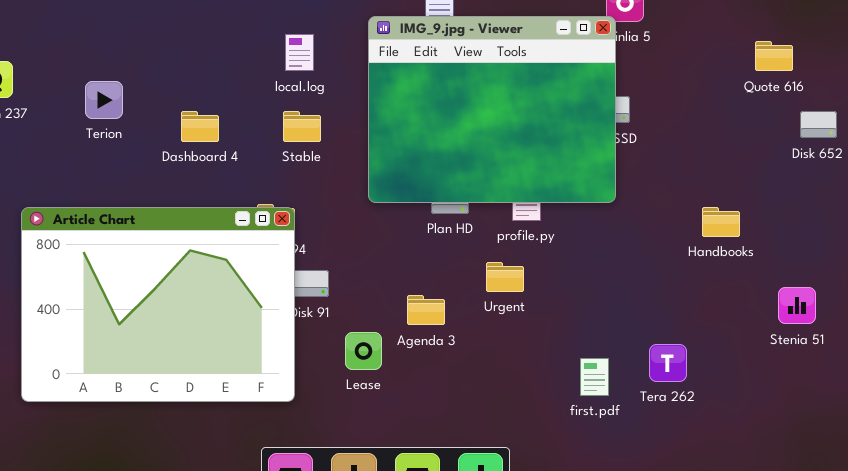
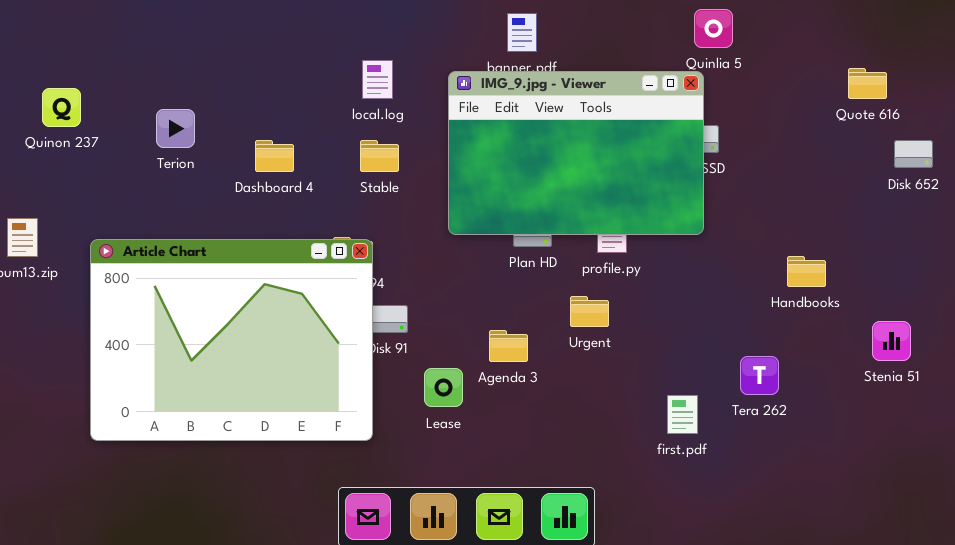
IMG_9.jpg - Viewer: [368,16,616,203] -> [448,71,704,235], resized
Handbooks: [702,207,740,237] -> [787,256,826,287], moved
Tera 262: [649,344,687,382] -> [740,356,779,395], moved

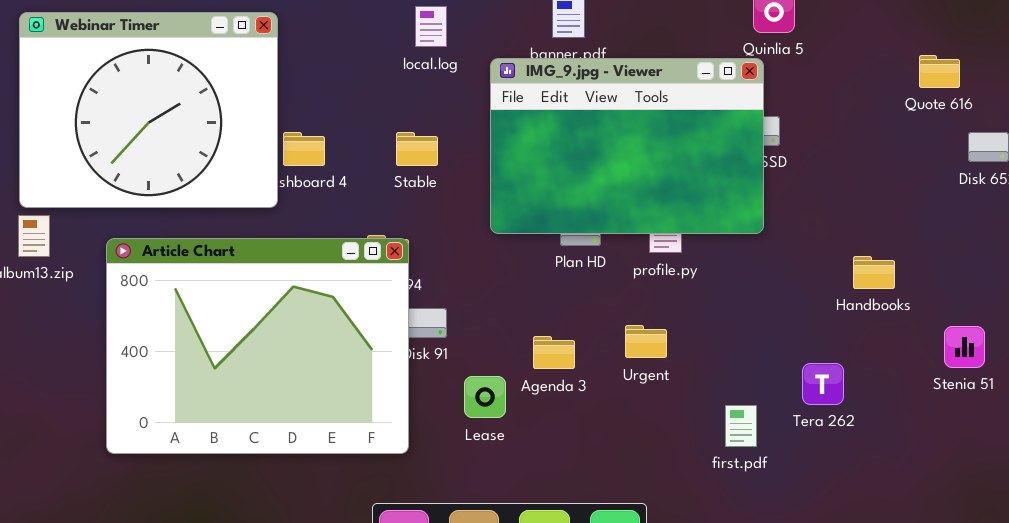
Webinar Timer: none -> [19,12,278,208], opened
local.log: [362,60,393,99] -> [415,6,447,47], moved
Urgent: [570,296,609,327] -> [625,325,667,358], moved

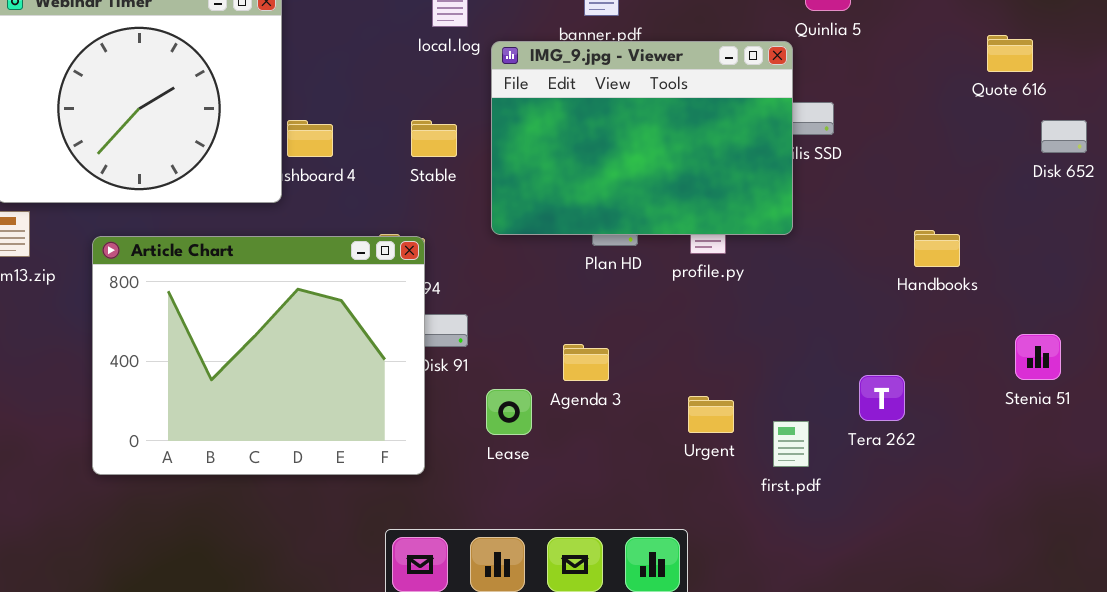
IMG_9.jpg - Viewer: [490,58,764,234] -> [491,41,793,235], moved
Handbooks: [853,256,895,289] -> [914,230,960,267], moved
Urgent: [625,325,667,358] -> [688,396,734,433], moved

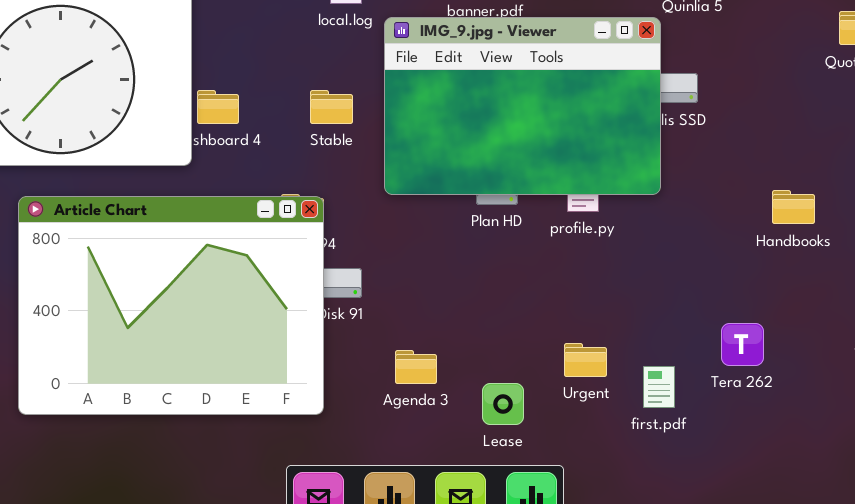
Agenda 3: [563,344,609,381] -> [395,350,437,384], moved
Lease: [486,389,532,435] -> [482,383,524,425], moved

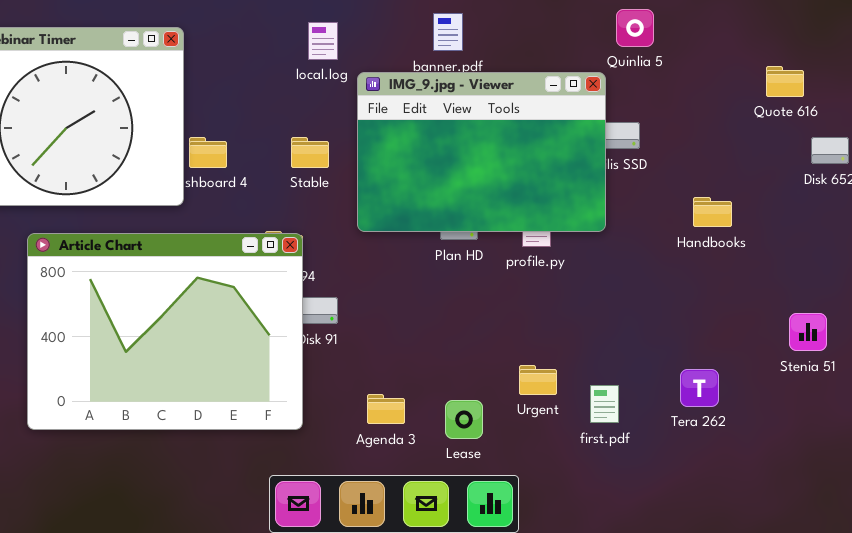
Handbooks: [772,190,815,224] -> [693,197,732,227], moved
Tera 262: [721,323,764,366] -> [680,369,719,407], moved
Agenda 3: [395,350,437,384] -> [367,394,405,424], moved

